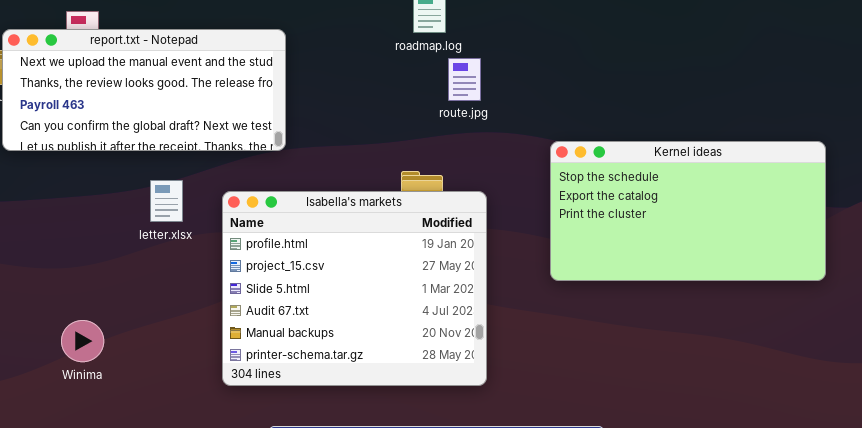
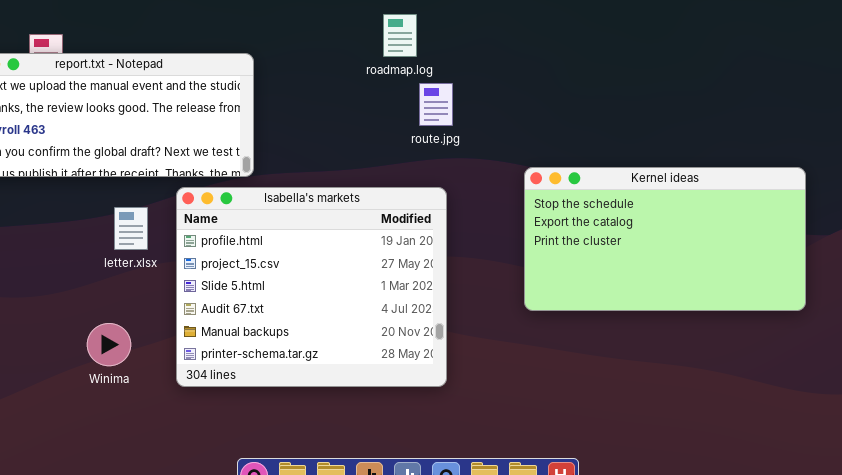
Isabella's markets: [222,191,487,386] -> [176,187,447,387], moved
Winima: [61,320,104,362] -> [87,323,131,366], moved

